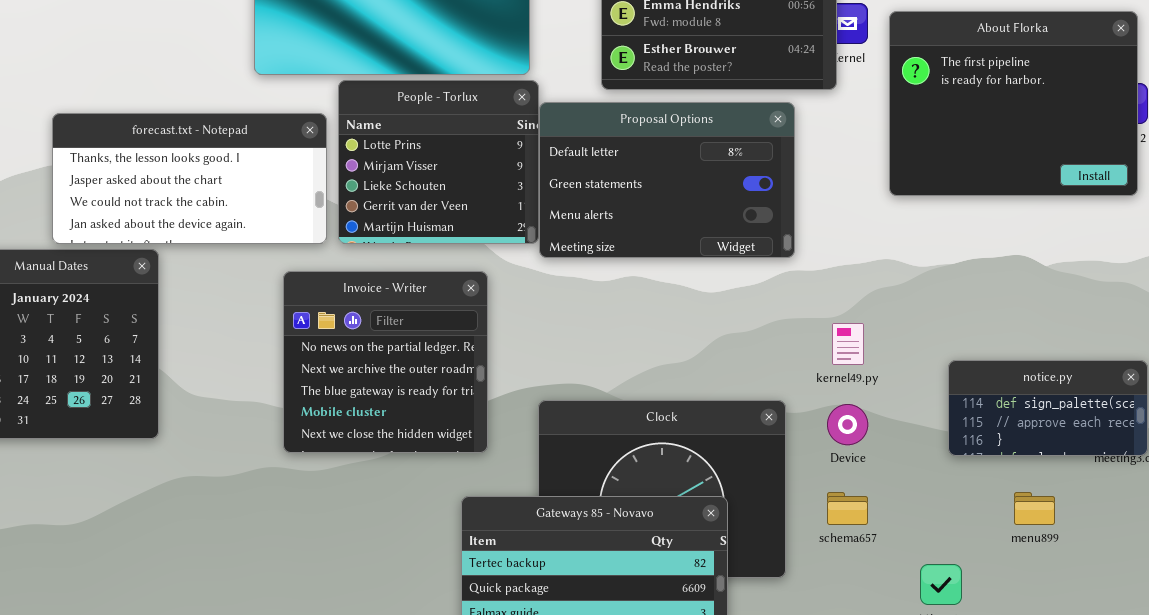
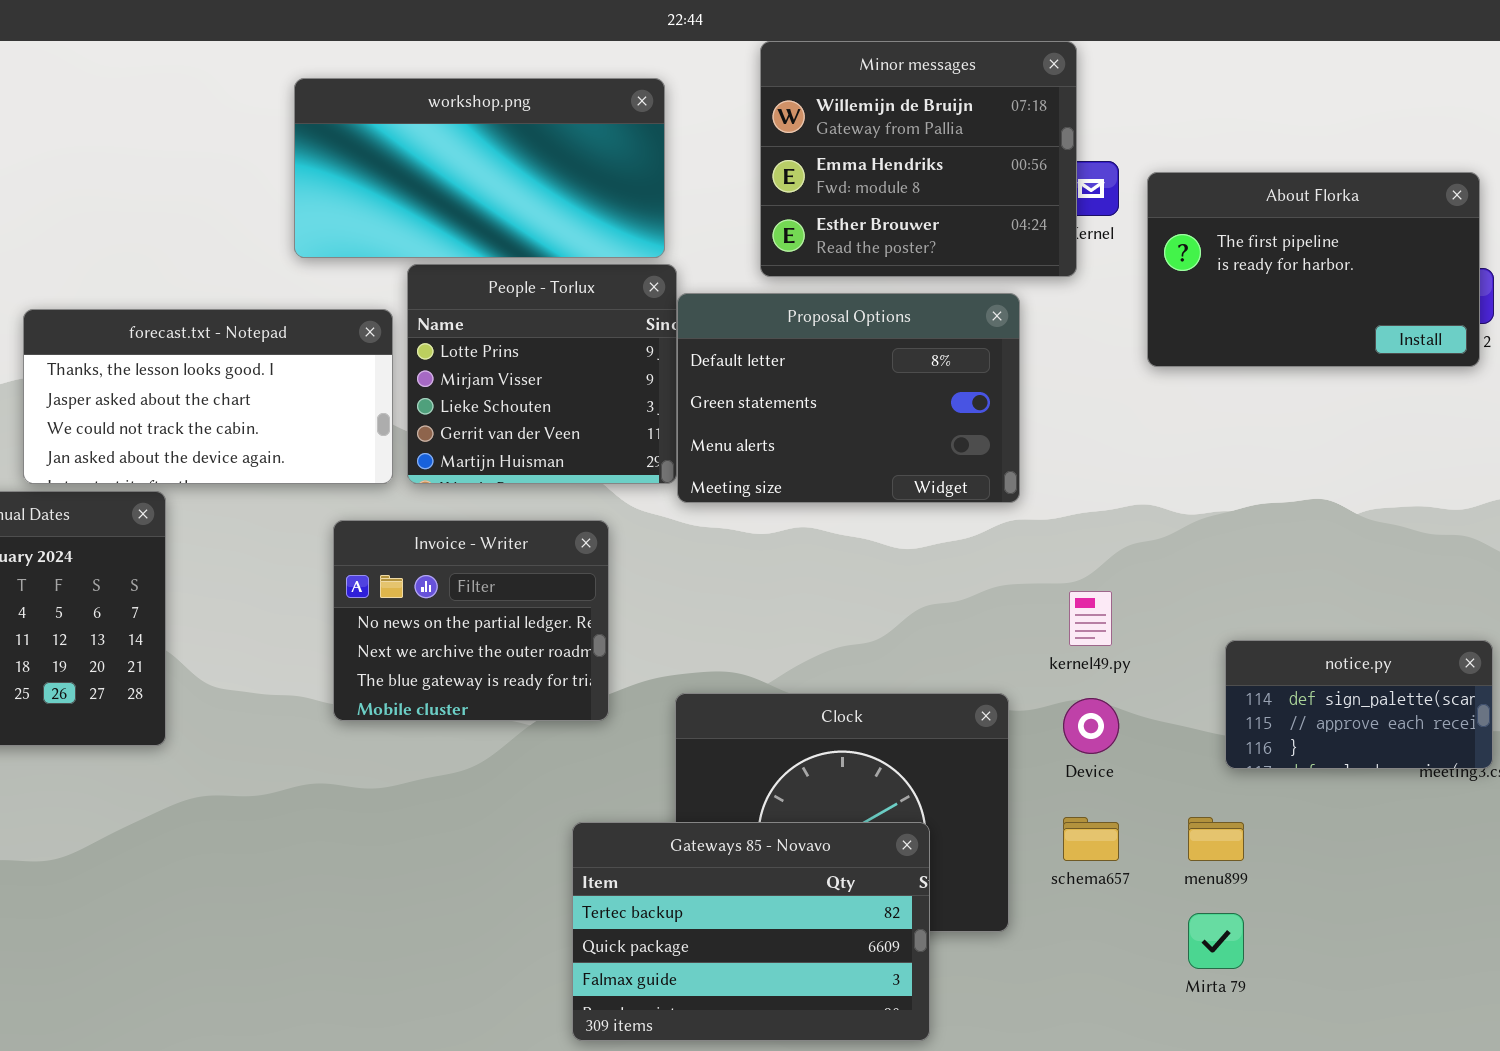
About Florka: [889,11,1138,196] -> [1147,172,1480,367], resized
Invoice - Writer: [283,271,488,453] -> [333,520,609,721], resized
menu899: [1014,492,1055,525] -> [1188,817,1244,861], moved

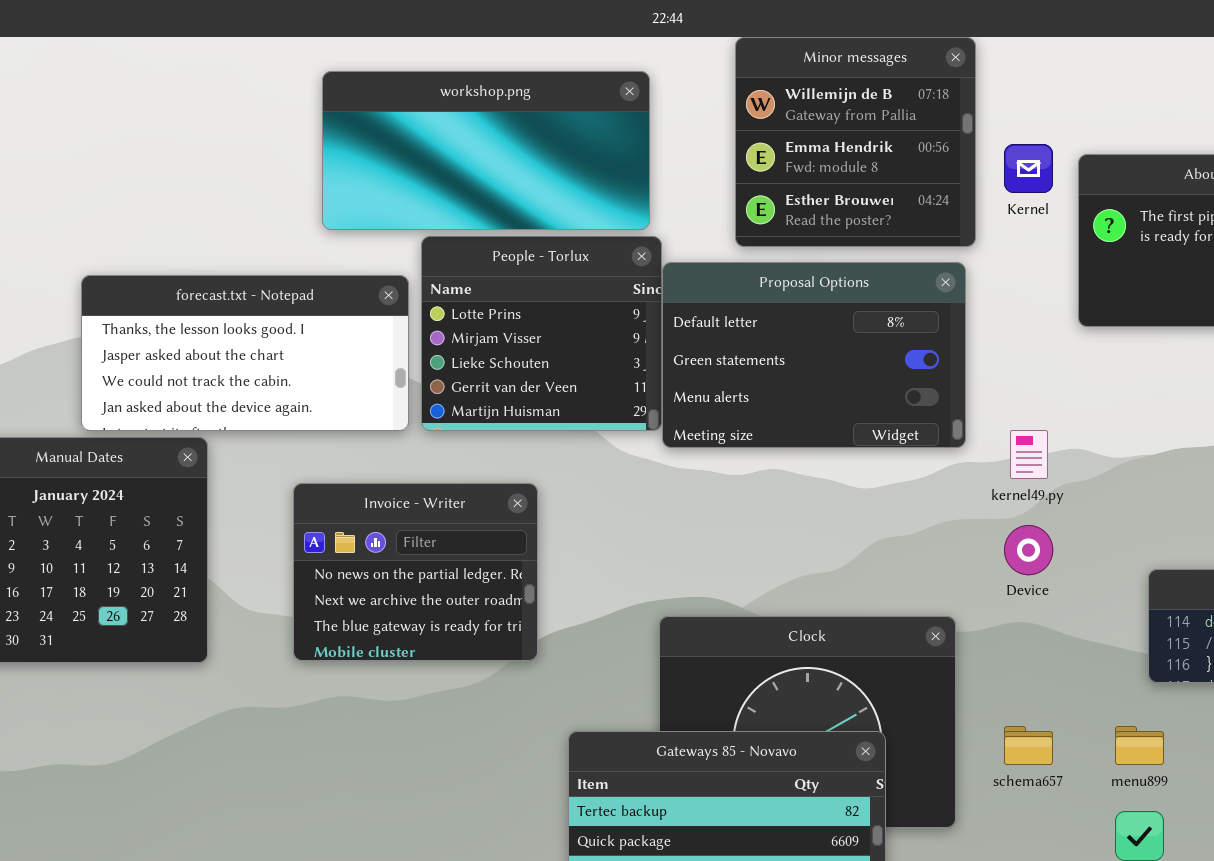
Minor messages: [760,41,1077,277] -> [735,37,976,247], resized
Invoice - Writer: [333,520,609,721] -> [293,483,538,661], moved
kernel49.py: [1069,591,1112,646] -> [1010,430,1048,479], moved
Device: [1063,698,1119,754] -> [1004,525,1053,575], moved

